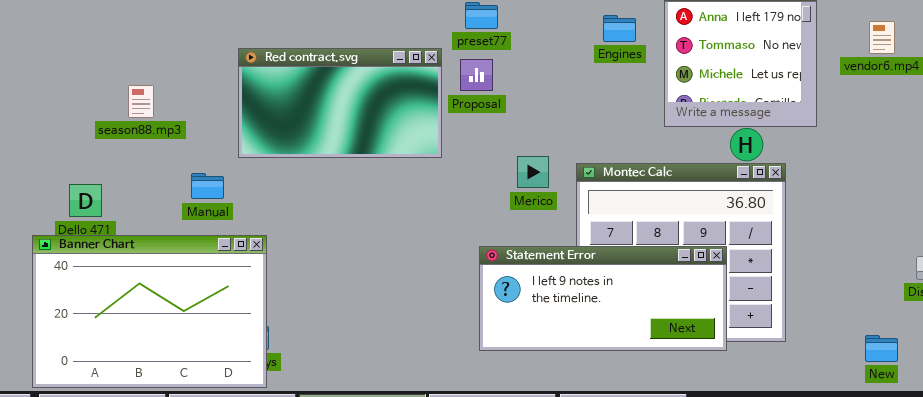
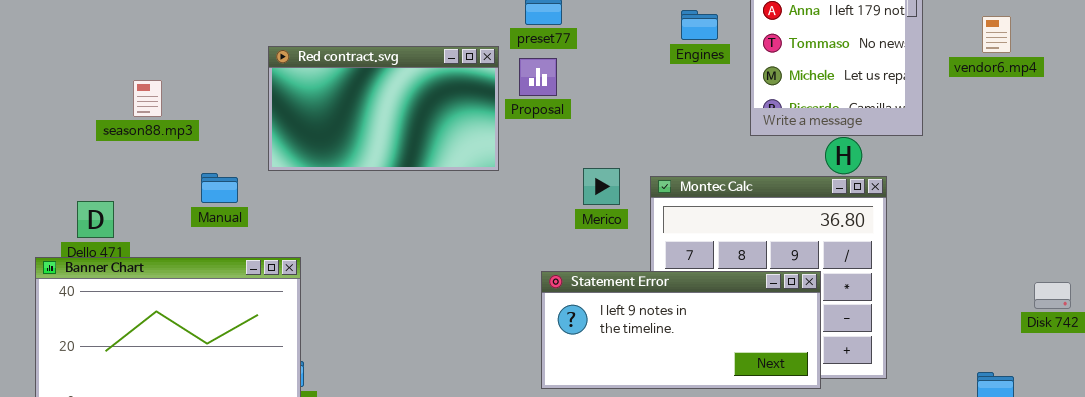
season88.mp3: [128,85,154,118] -> [133,80,162,117], moved
Manual: [191,173,224,199] -> [201,173,238,203], moved

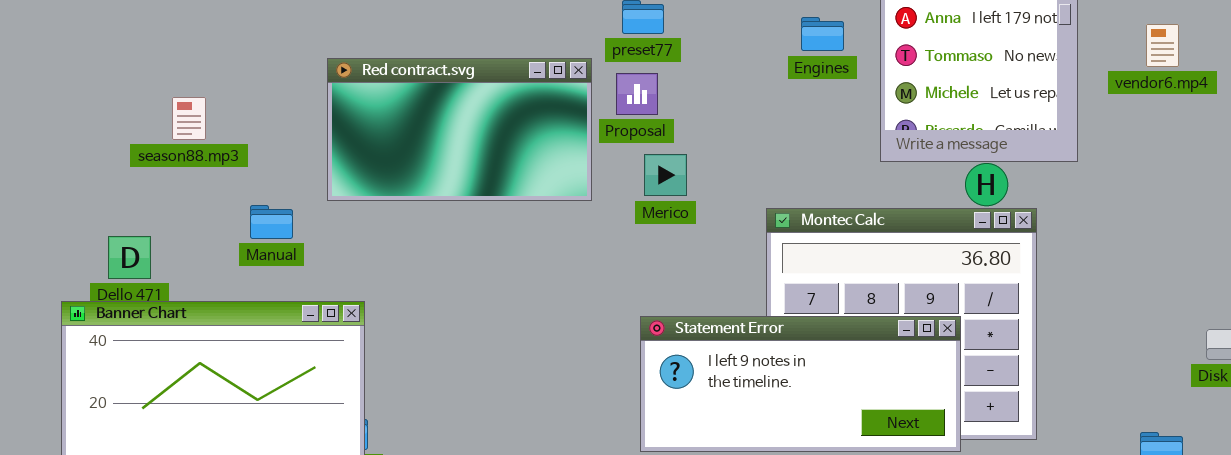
Merico: [583,168,620,205] -> [644,154,687,196], moved

